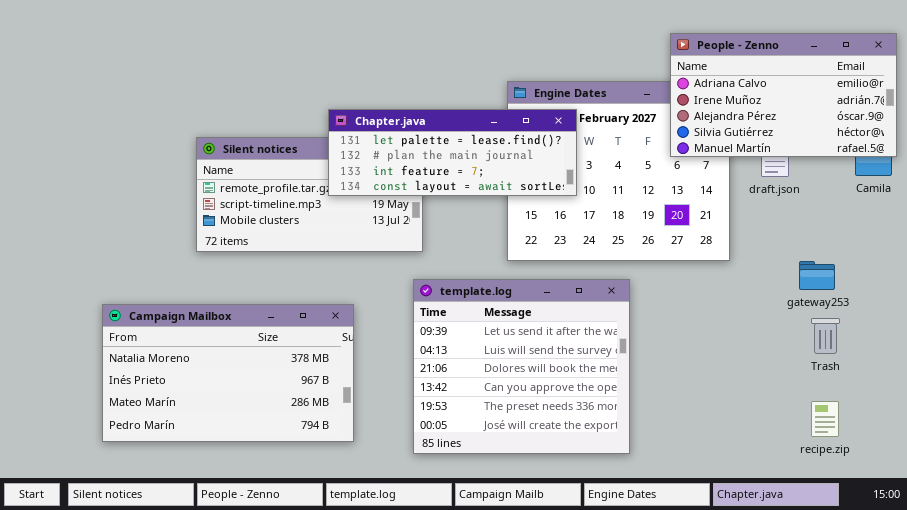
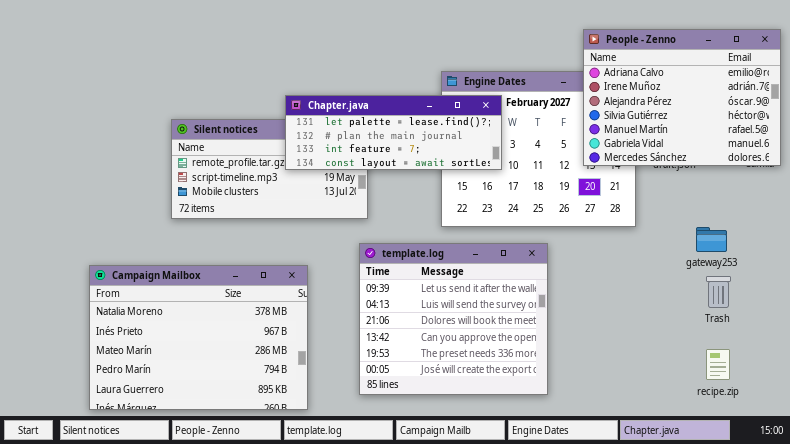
People - Zenno: [670,33,897,157] -> [583,29,781,166], resized
Campaign Mailbox: [102,304,354,442] -> [89,265,308,410], resized

